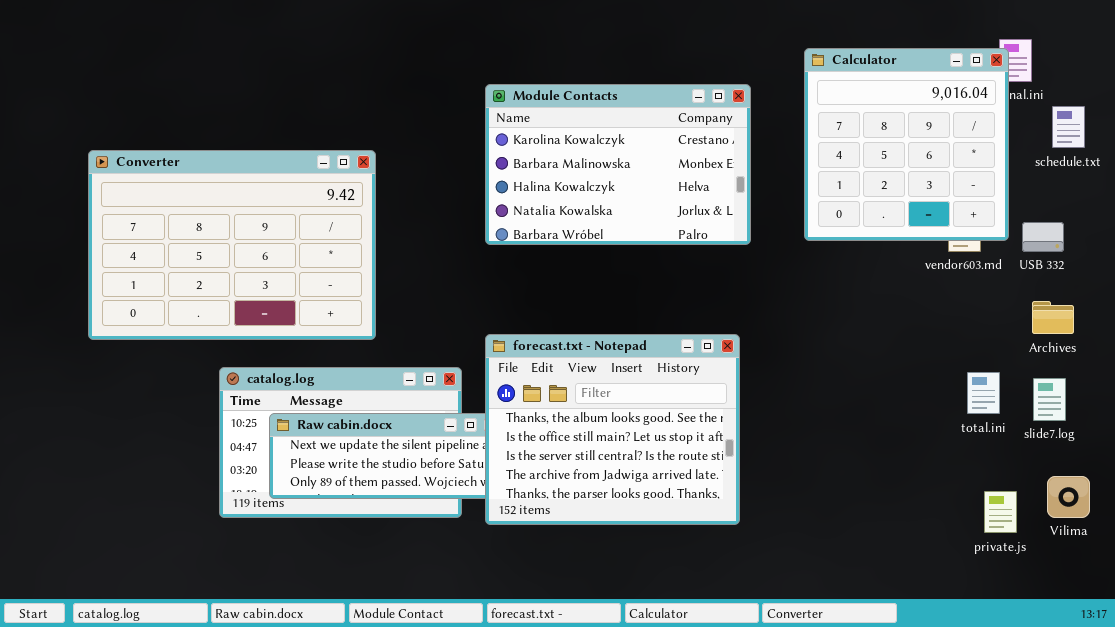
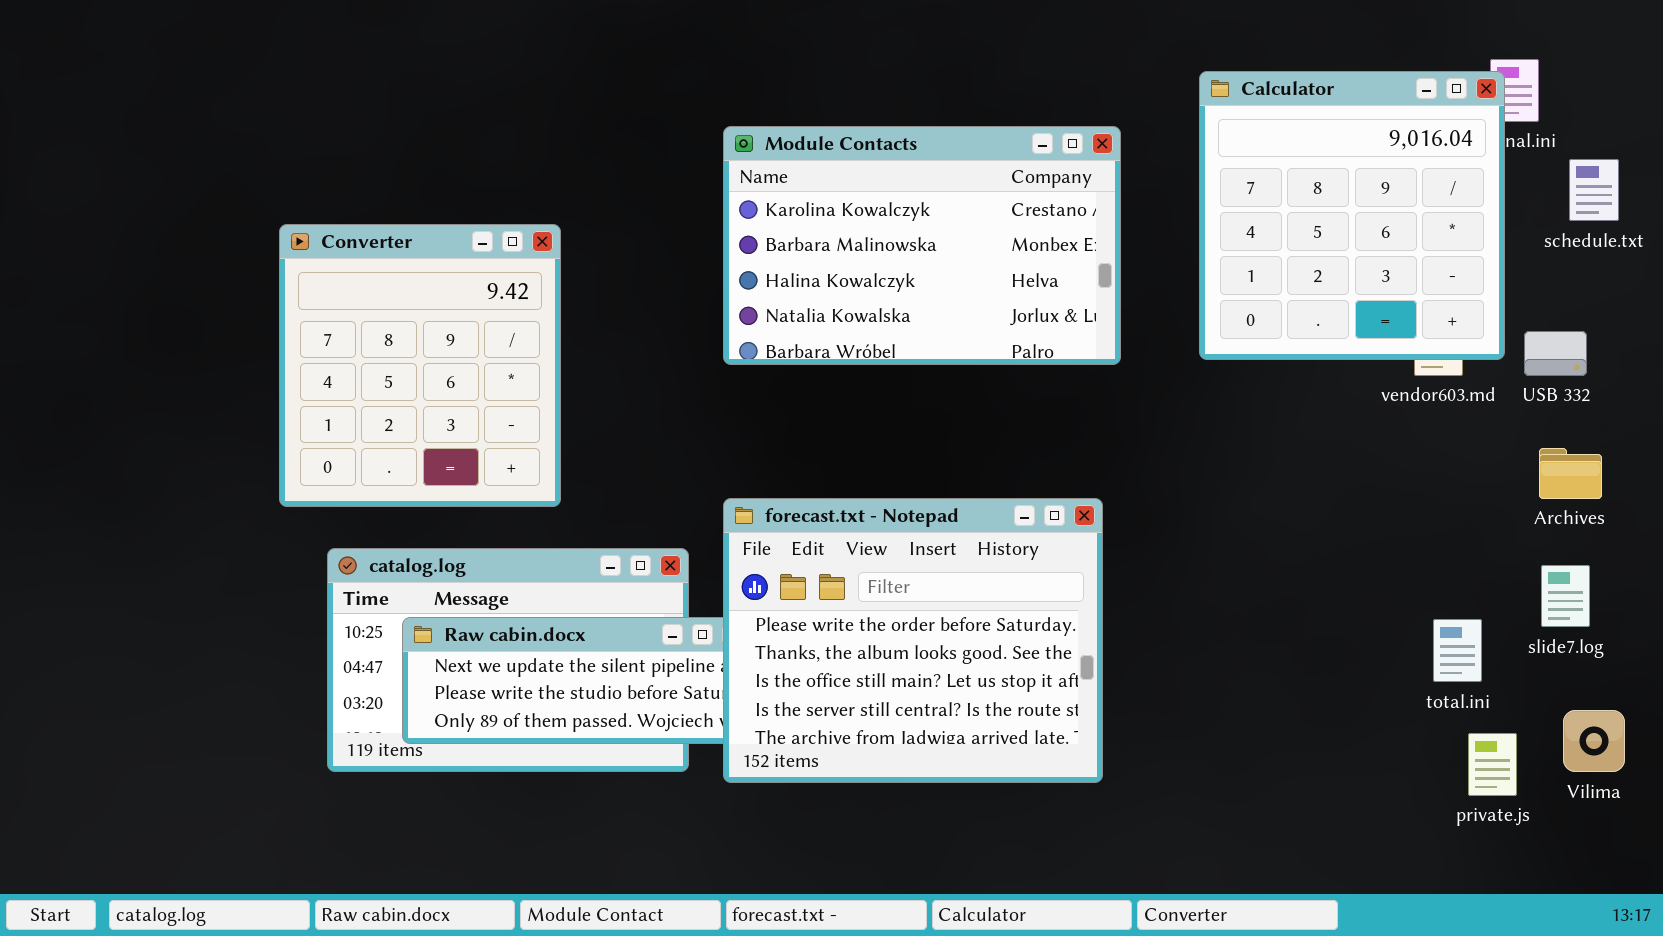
Converter: [88,150,376,340] -> [279,224,561,507], resized
forecast.txt - Notepad: [485,334,740,525] -> [723,498,1103,783], scrolled up 1 row
total.ini: [967,372,1000,414] -> [1433,619,1482,682], moved

